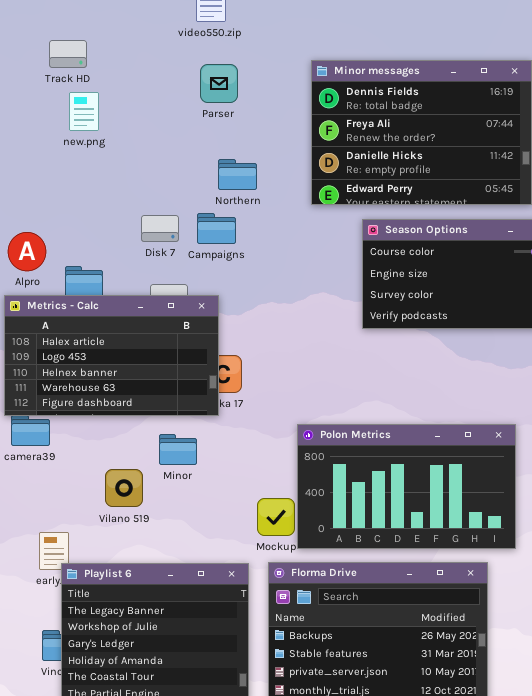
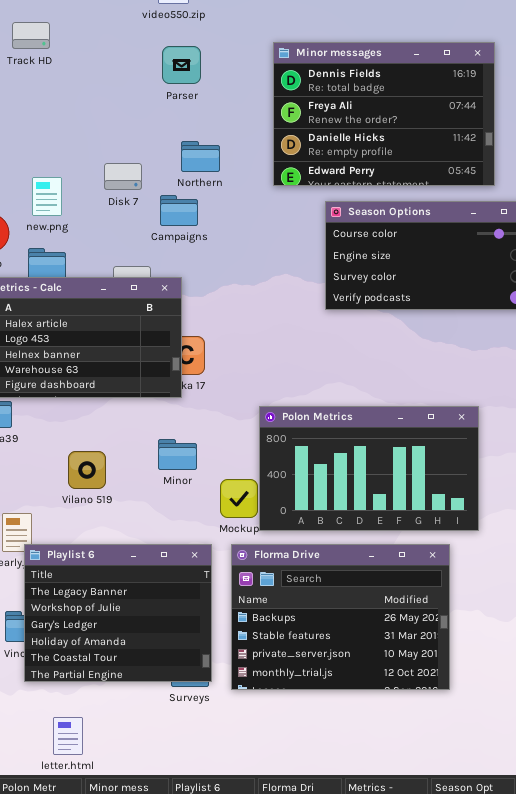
new.png: [69,92,99,131] -> [32,177,62,216], moved
Disk 7: [141,215,179,242] -> [104,163,142,190], moved
Minor: [159,434,197,465] -> [158,439,197,470], moved

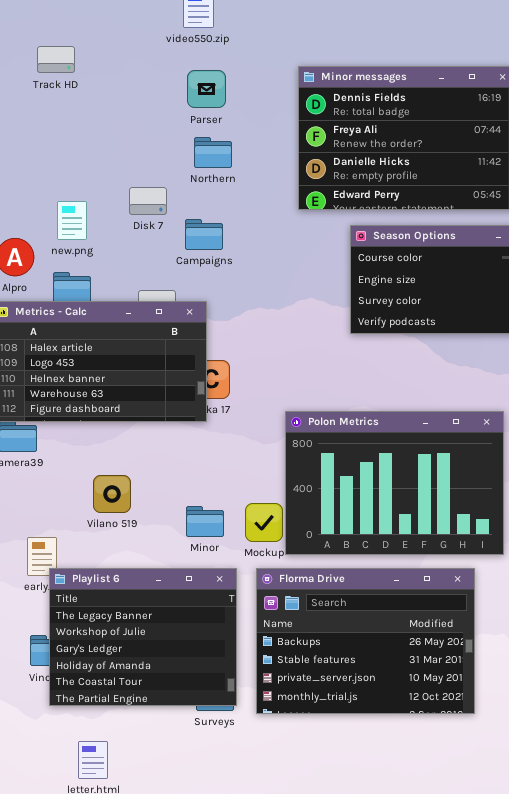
Northern: [181,141,220,172] -> [194,137,232,168], moved
Polon Metrics: [259,406,479,531] -> [285,411,504,555], resized
Minor: [158,439,197,470] -> [186,506,224,537], moved

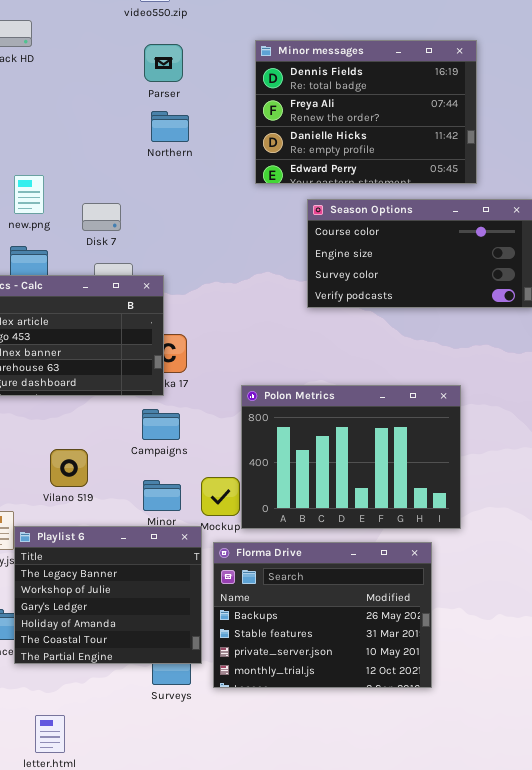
Disk 7: [129,187,167,215] -> [82,203,121,231], moved
Campaigns: [185,219,223,250] -> [142,409,180,440], moved
Playlist 6: [49,568,237,706] -> [14,526,202,664], moved

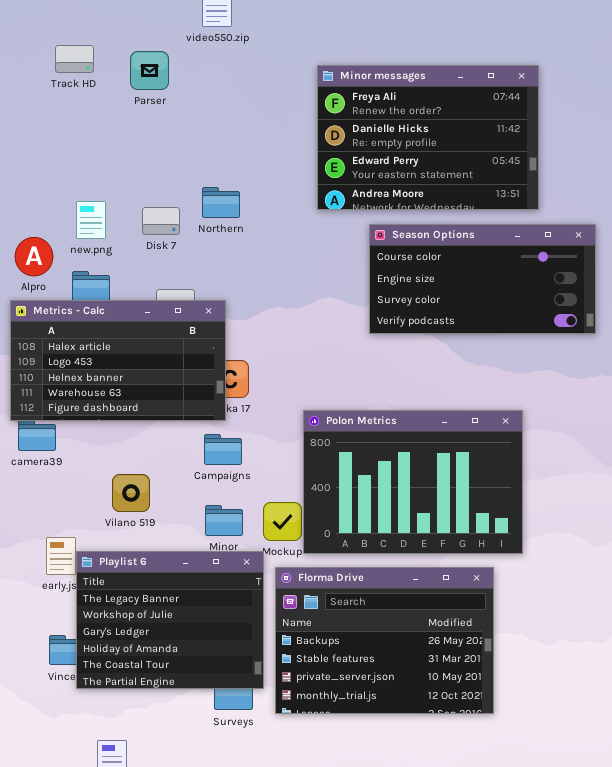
Minor messages: [255,40,477,184] -> [317,65,539,210], scrolled down 1 row
Parser: [144,44,183,82] -> [130,51,169,90], moved
Northern: [151,111,189,142] -> [202,187,240,218], moved
Disk 7: [82,203,121,231] -> [142,207,180,235], moved

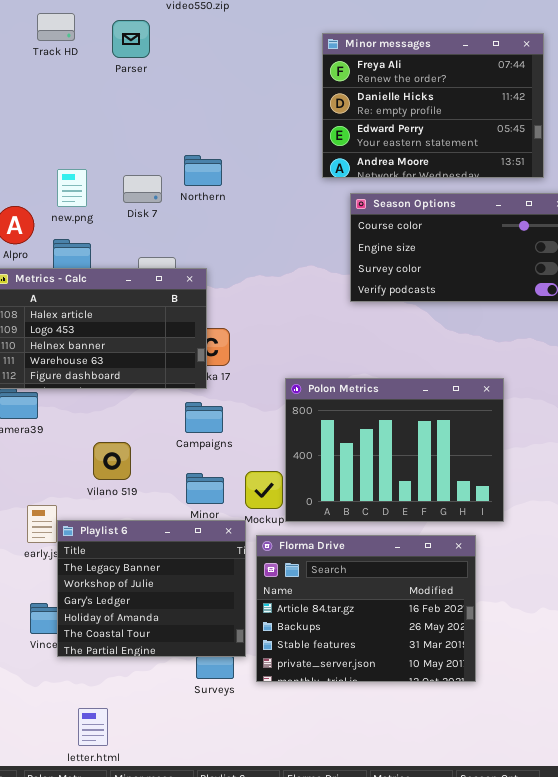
Minor messages: [317,65,539,210] -> [322,33,544,178], moved
Florma Drive: [275,567,494,714] -> [256,535,476,682], scrolled up 1 row

